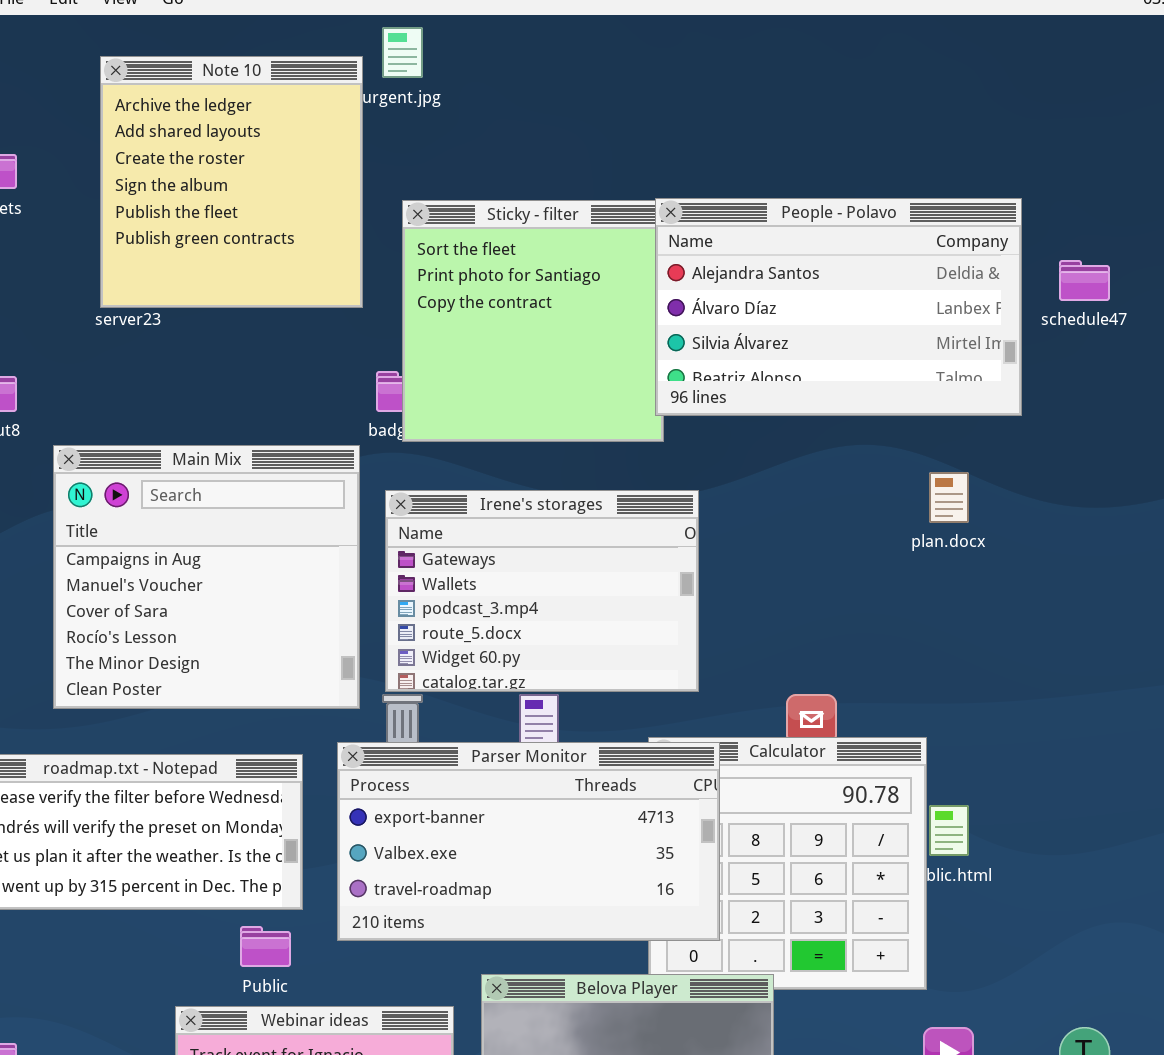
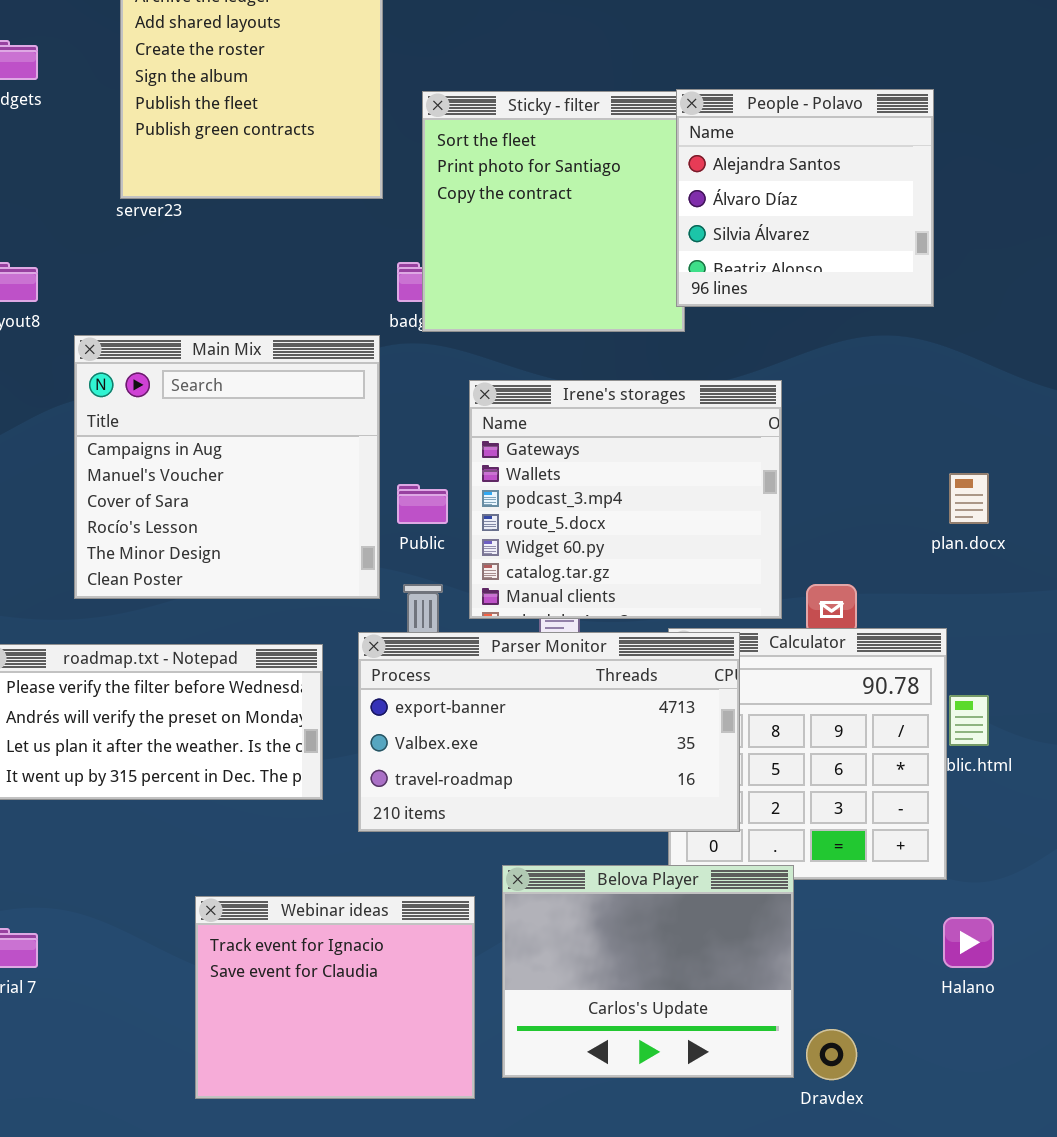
People - Polavo: [655,198,1022,416] -> [676,89,934,307], resized
plan.docx: [929,472,969,523] -> [949,473,989,524], moved
Irene's storages: [385,490,699,692] -> [469,380,782,619], moved, resized
Public: [240,926,291,967] -> [397,484,448,524], moved

